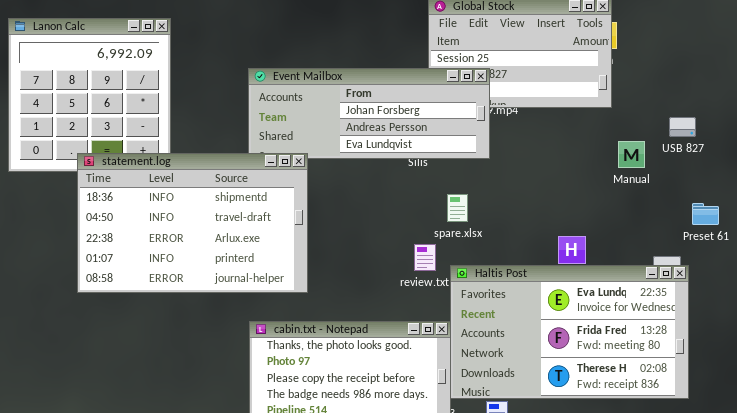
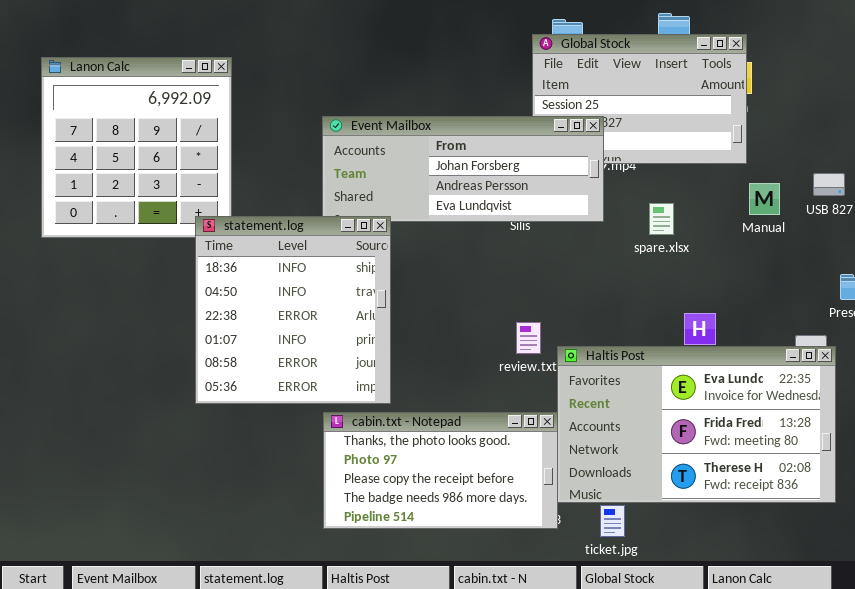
Manual: [618,141,645,168] -> [749,183,780,215], moved
statement.log: [77,153,308,293] -> [195,216,391,404], resized
spare.xlsx: [447,194,468,222] -> [649,203,674,235], moved

